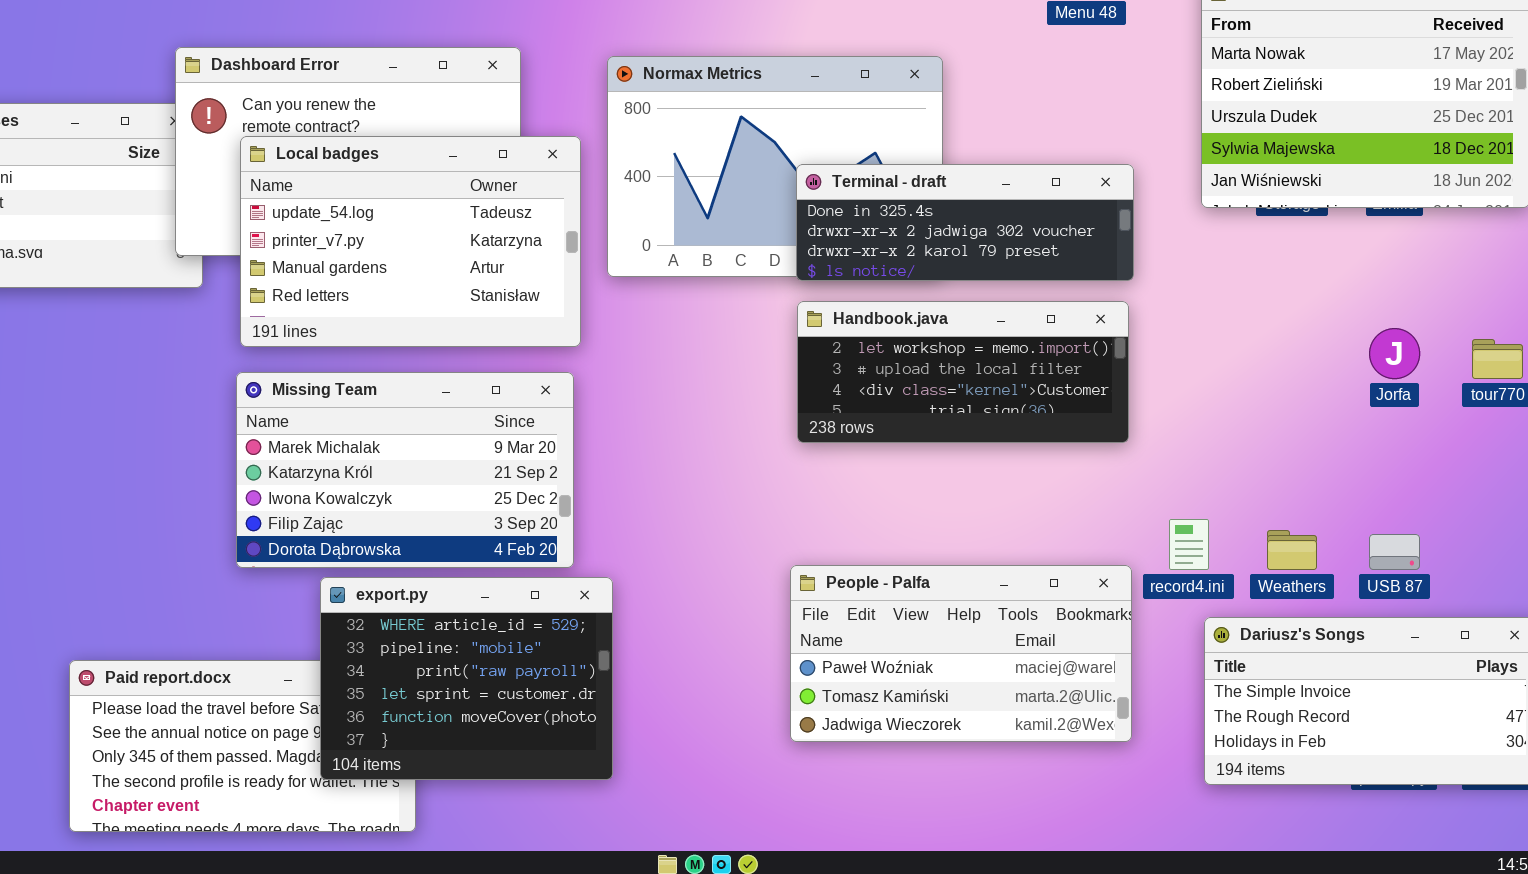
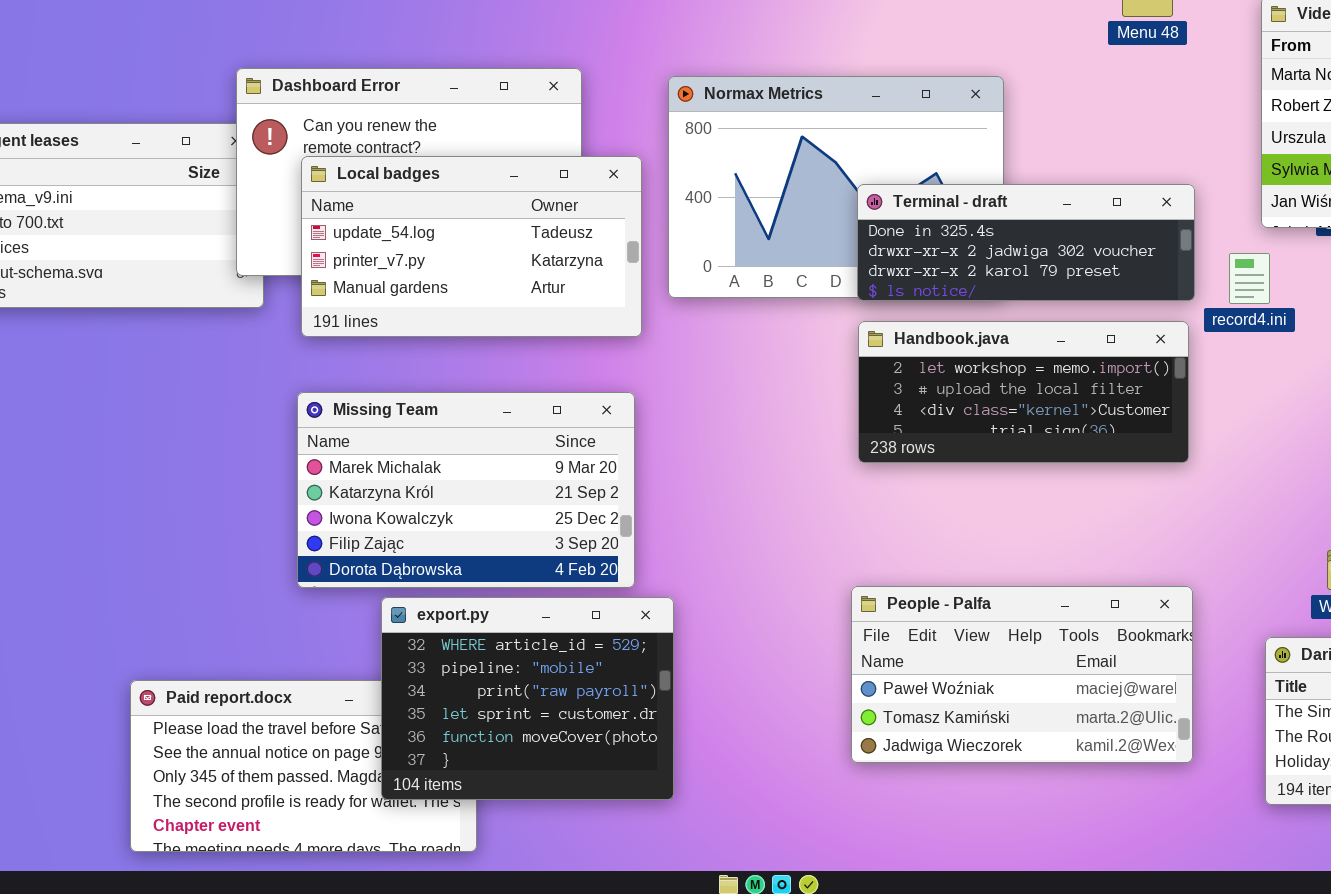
Local badges: [240,136,581,347] -> [301,156,642,337], resized
record4.ini: [1169,519,1209,570] -> [1229,253,1270,304], moved

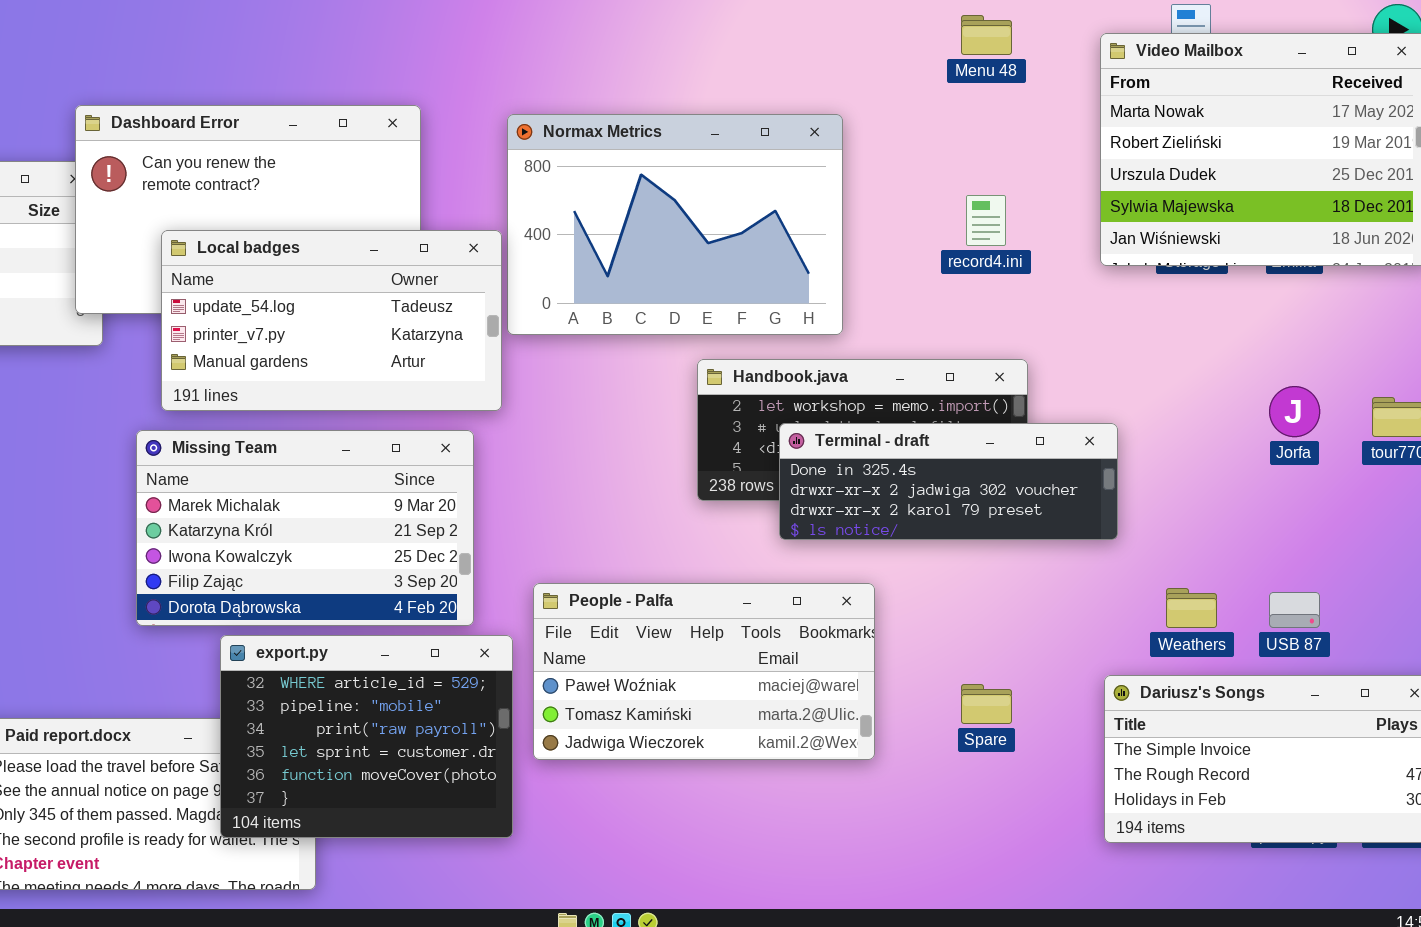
Local badges: [301,156,642,337] -> [161,230,502,411], moved
Terminal - draft: [857,184,1195,301] -> [779,423,1118,540], moved
record4.ini: [1229,253,1270,304] -> [966,195,1006,246], moved
People - Palfa: [851,586,1193,763] -> [533,583,875,760], moved

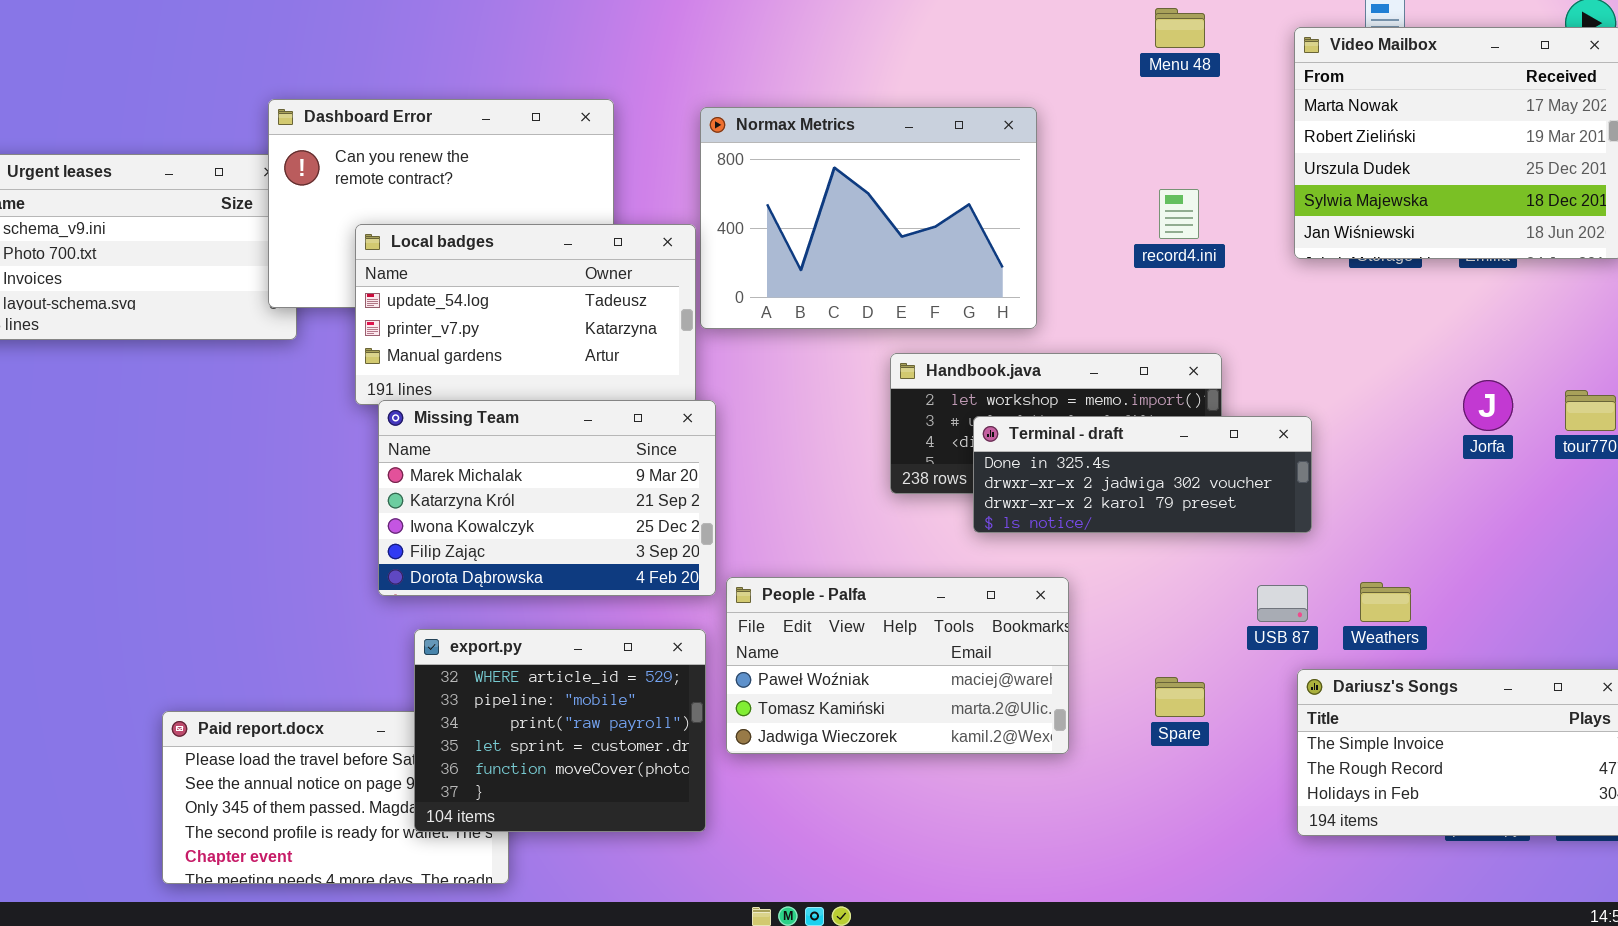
Missing Team: [136,430,474,626] -> [378,400,716,596], moved
USB 87: [1269,592,1320,628] -> [1257,585,1308,622], moved

